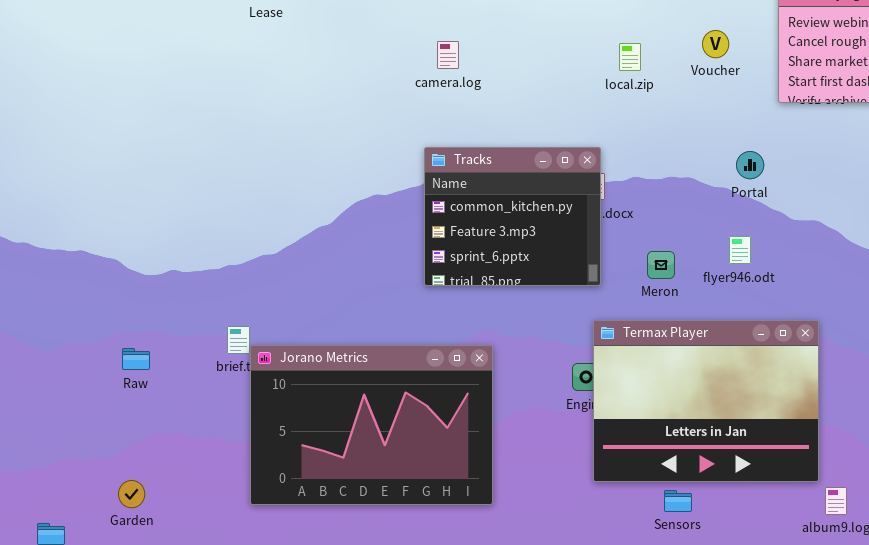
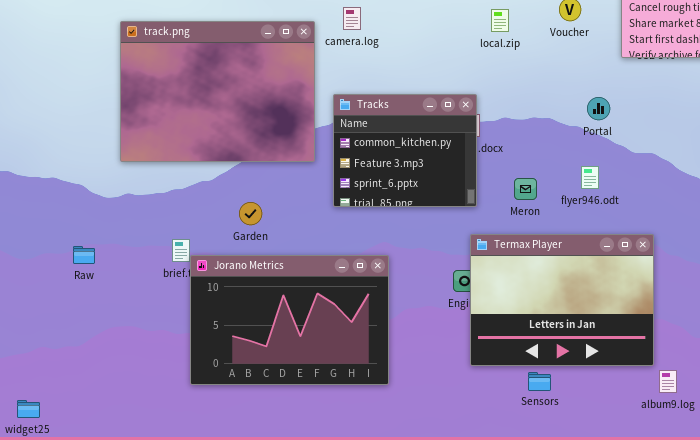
track.png: none -> [120,21,315,162], opened
Raw: [122,348,150,370] -> [73,246,95,264], moved
Garden: [118,480,145,508] -> [239,202,262,225], moved

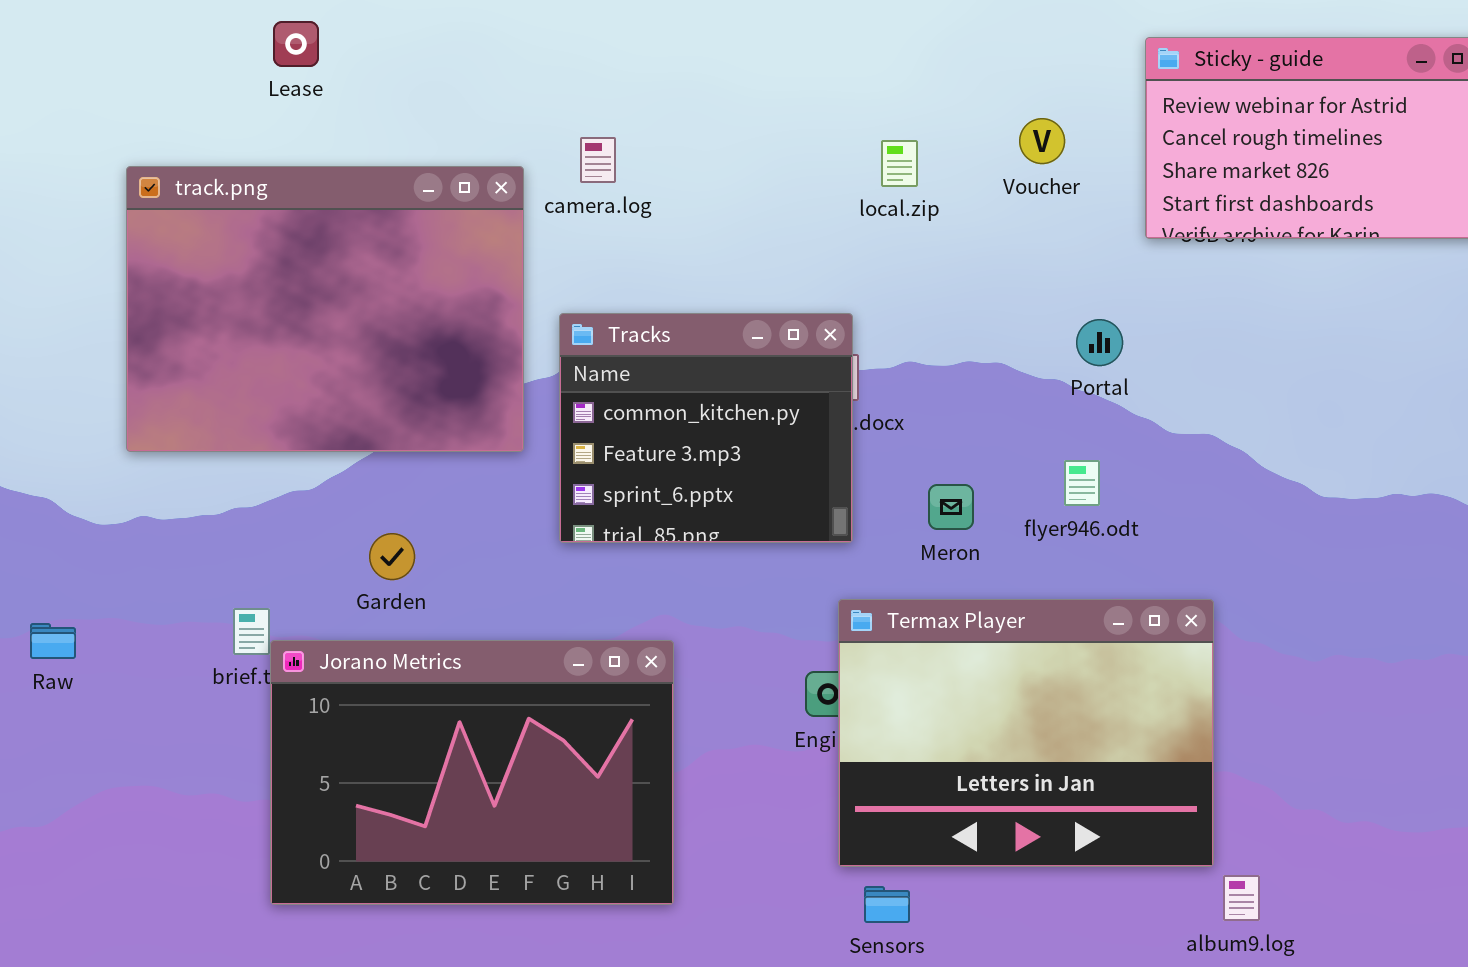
Sensors: [528,372,551,391] -> [864,886,910,923], moved

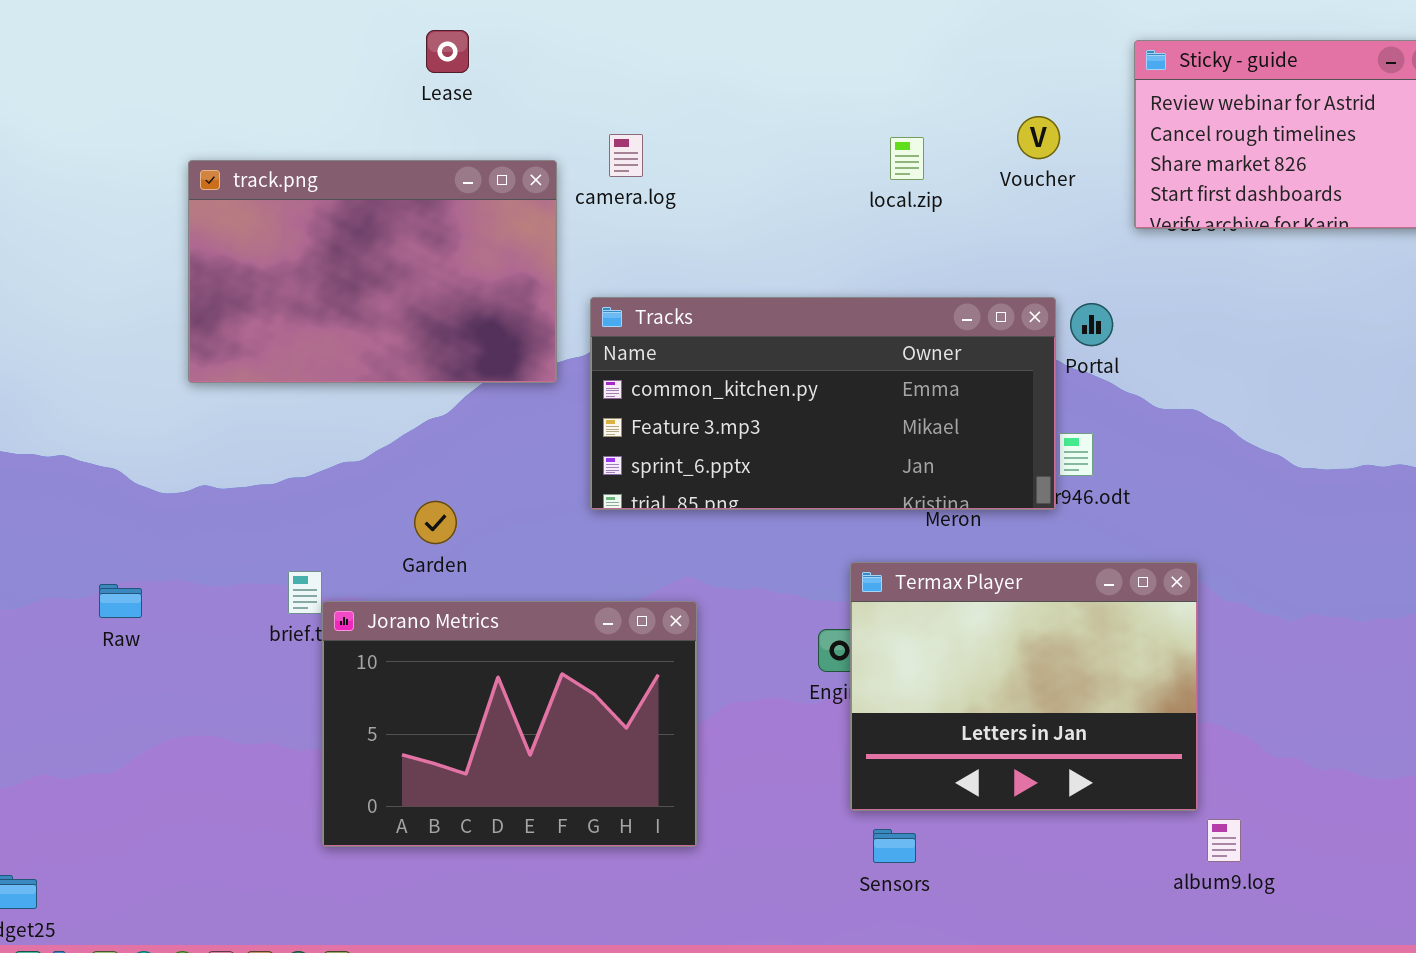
Lease: [273,21,319,67] -> [426,30,469,73], moved
track.png: [126,166,524,452] -> [188,160,557,383], resized
Tracks: [559,313,853,543] -> [590,297,1056,510], resized

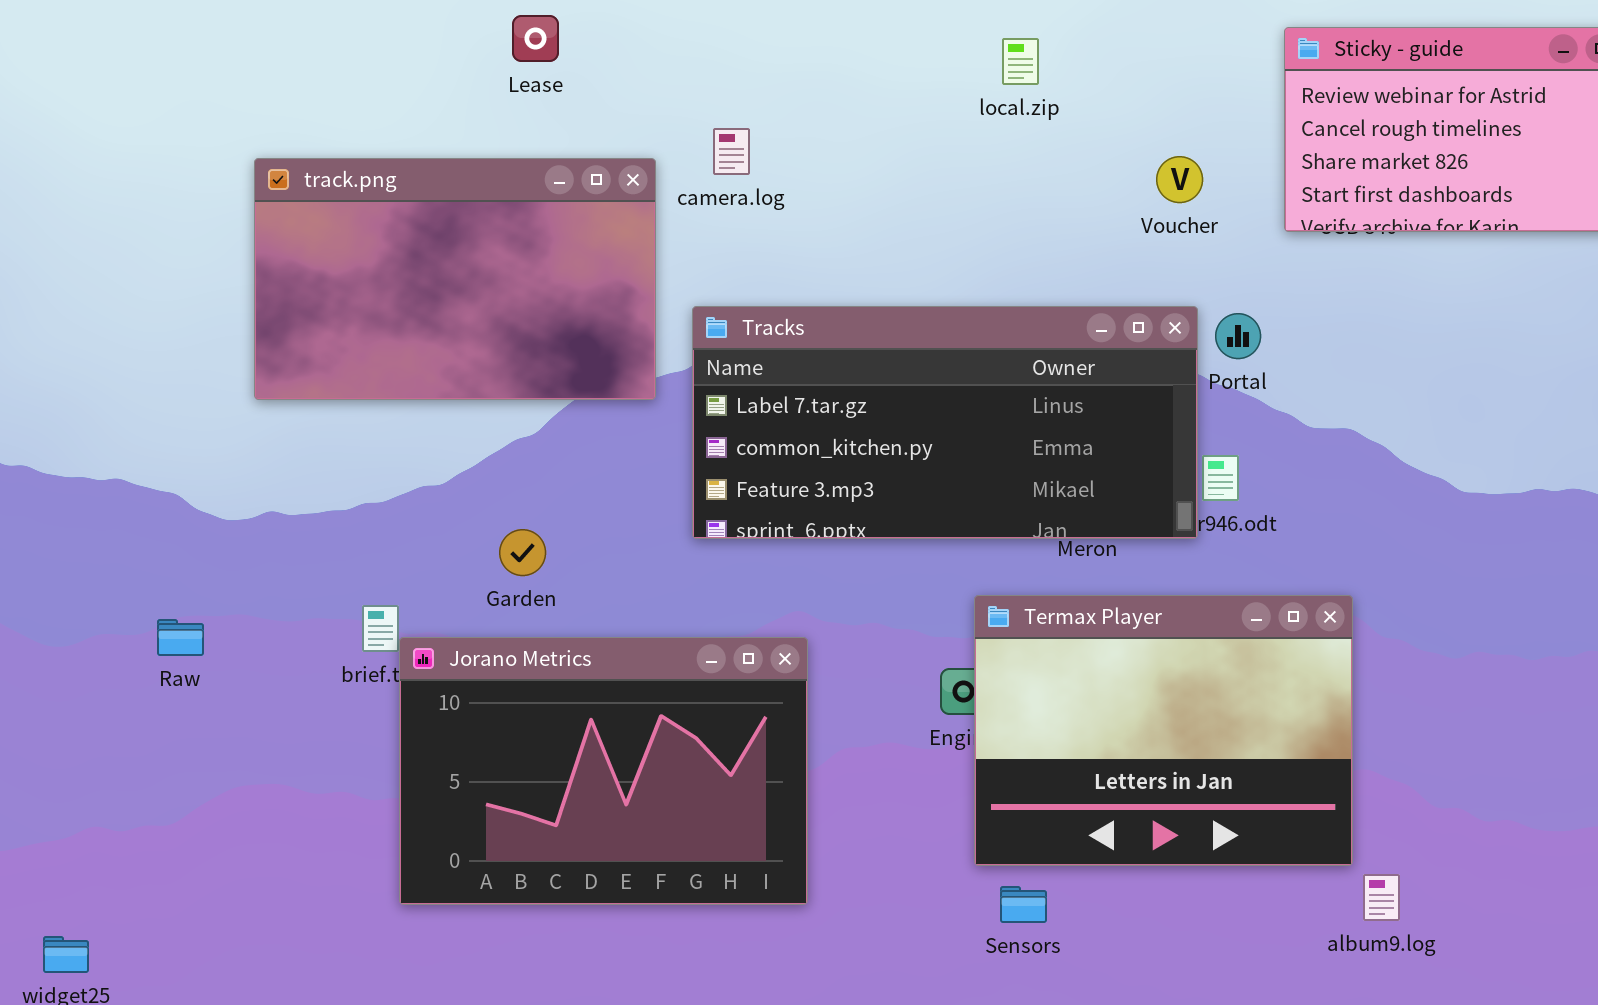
Voucher: [1017,116,1060,159] -> [1156,156,1203,203], moved
local.zip: [890,137,924,180] -> [1002,38,1039,85], moved
Tracks: [590,297,1056,510] -> [692,306,1198,539], scrolled up 1 row

